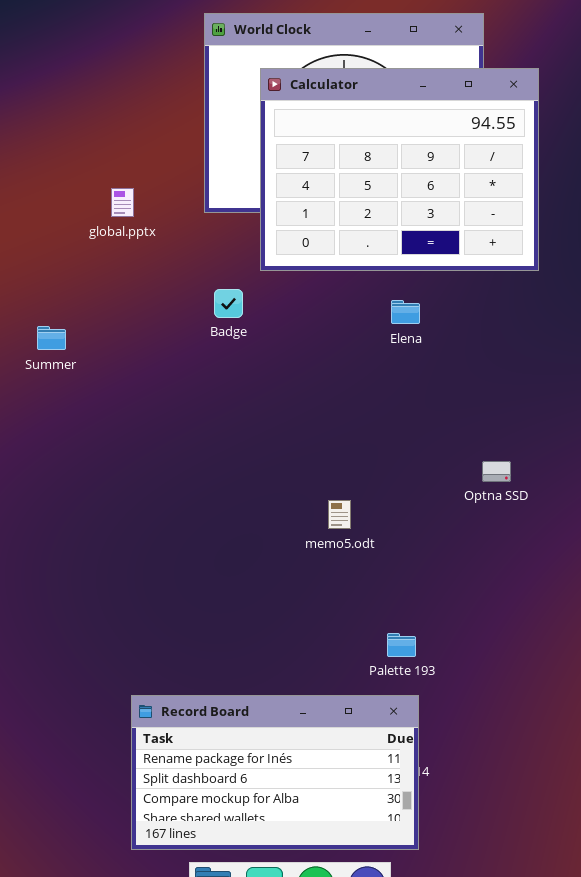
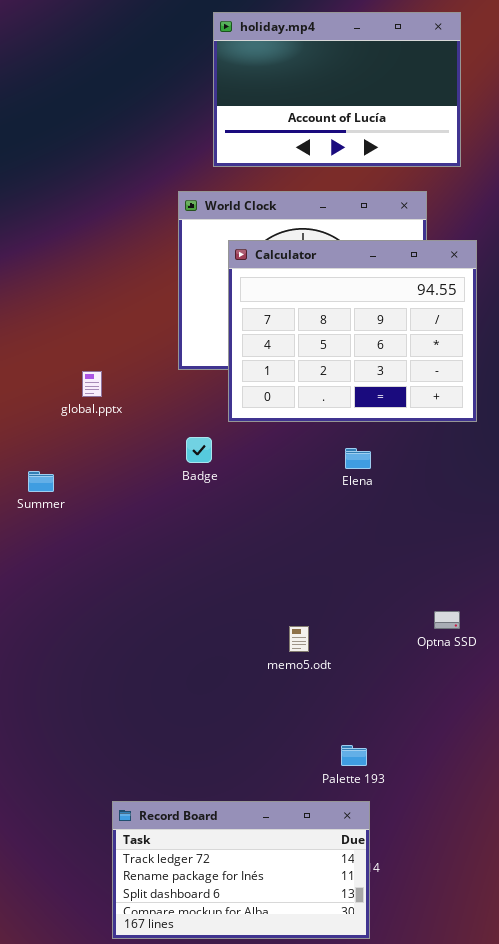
global.pptx: [111,188,134,217] -> [82,371,102,397], moved
Optna SSD: [482,461,511,482] -> [434,611,460,629], moved
Record Board: [131,695,419,850] -> [112,801,370,939], scrolled up 1 row

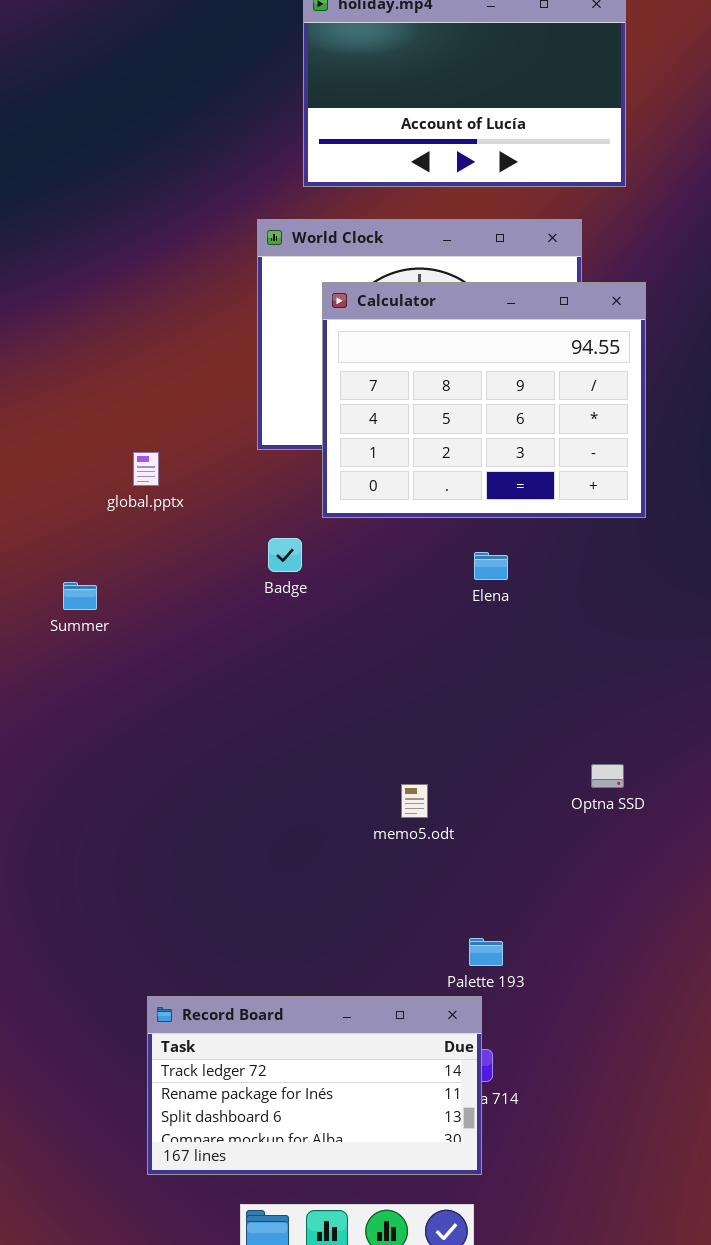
Record Board: [112,801,370,939] -> [147,996,482,1175], moved

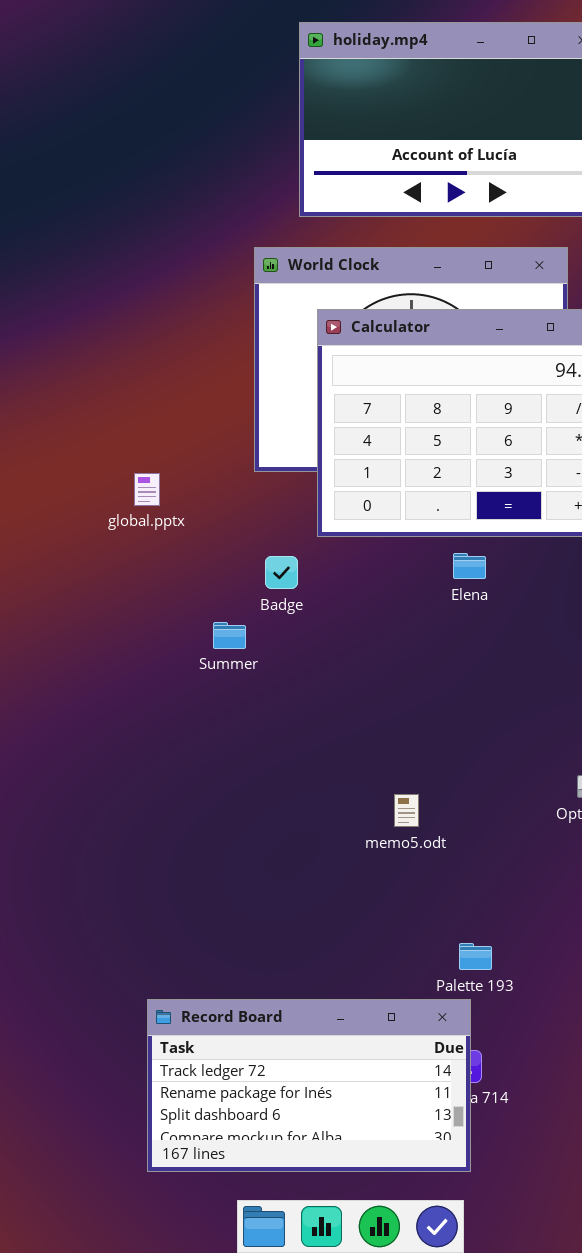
Elena: [474,552,508,580] -> [453,553,486,579], moved
Summer: [63,582,97,610] -> [213,622,246,649], moved

